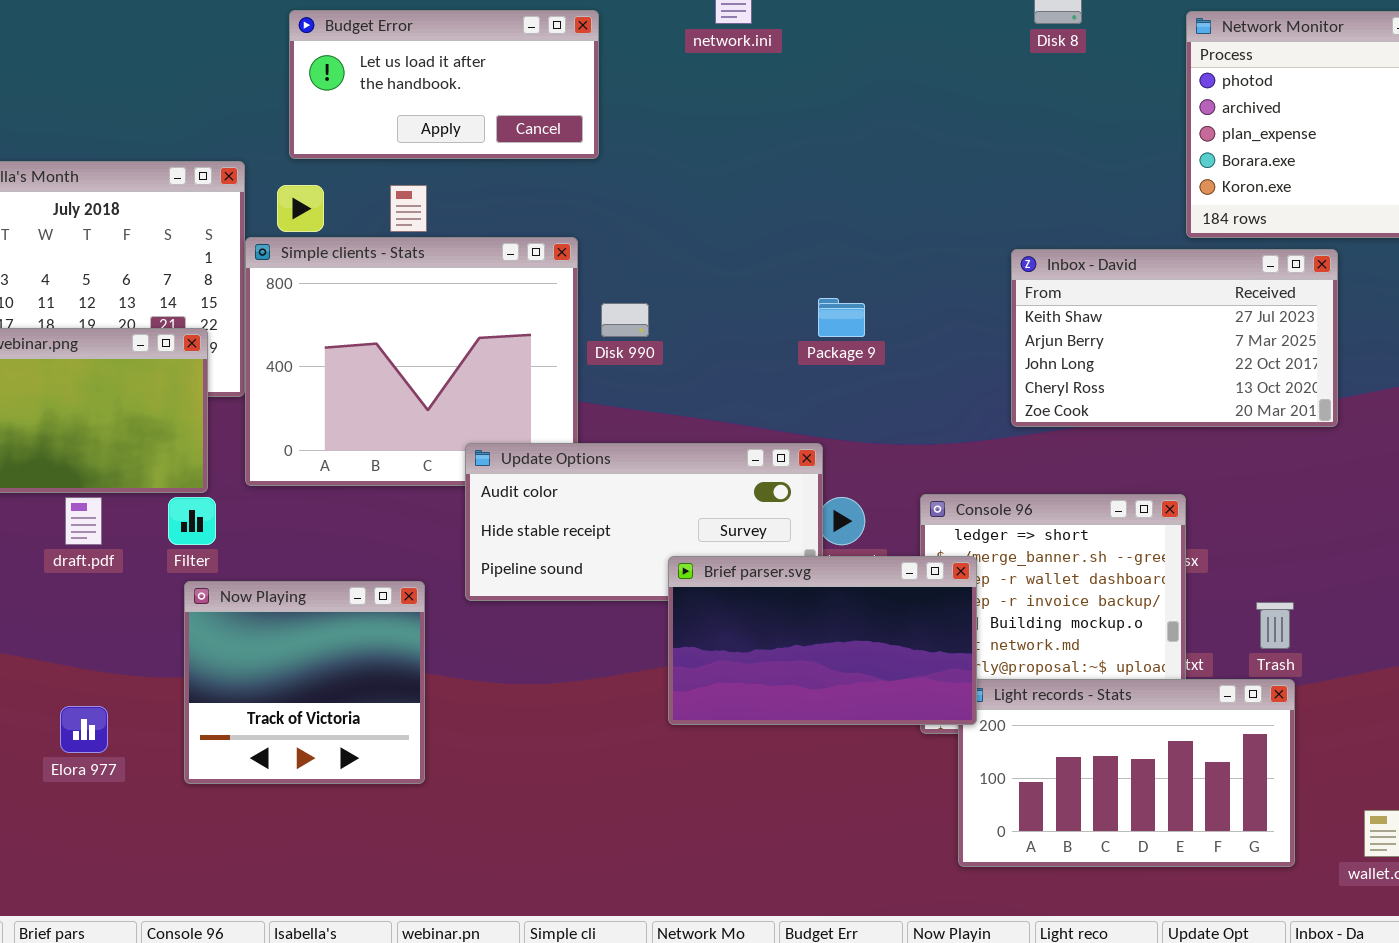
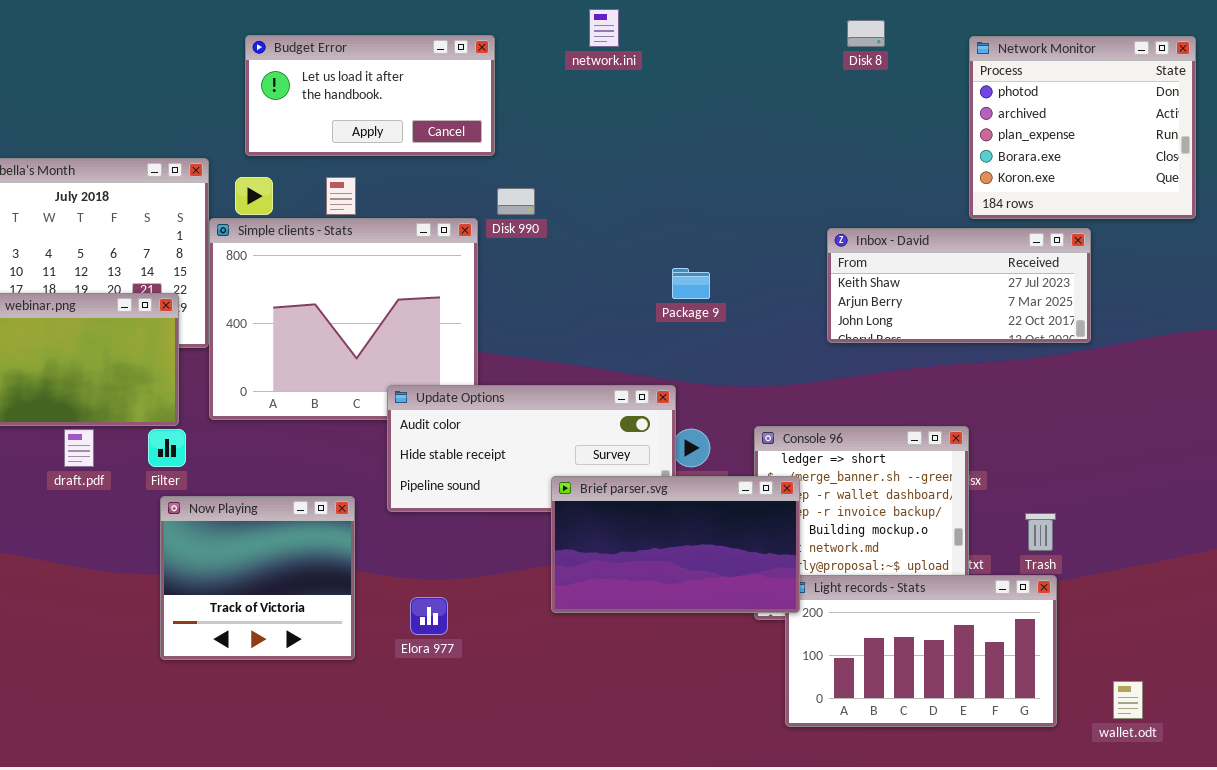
Inbox - David: [1011,249,1338,427] -> [827,228,1091,343], resized
Disk 990: [601,303,649,337] -> [497,188,535,215], moved
Elora 977: [60,706,108,753] -> [410,597,448,635], moved

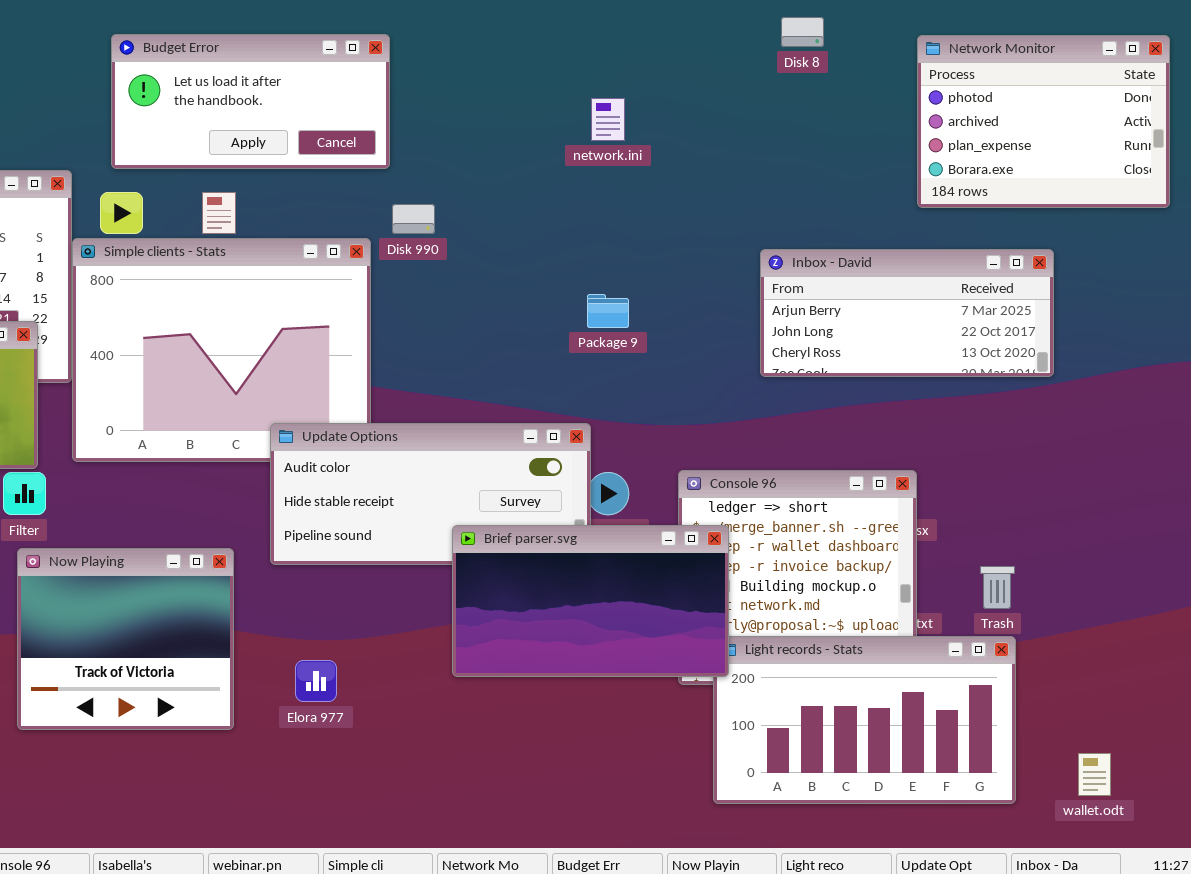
network.ini: [589,9,619,47] -> [591,98,625,141], moved
Network Monitor: [969,36,1196,219] -> [917,35,1170,208], resized
Inbox - David: [827,228,1091,343] -> [760,249,1054,377], scrolled down 1 row

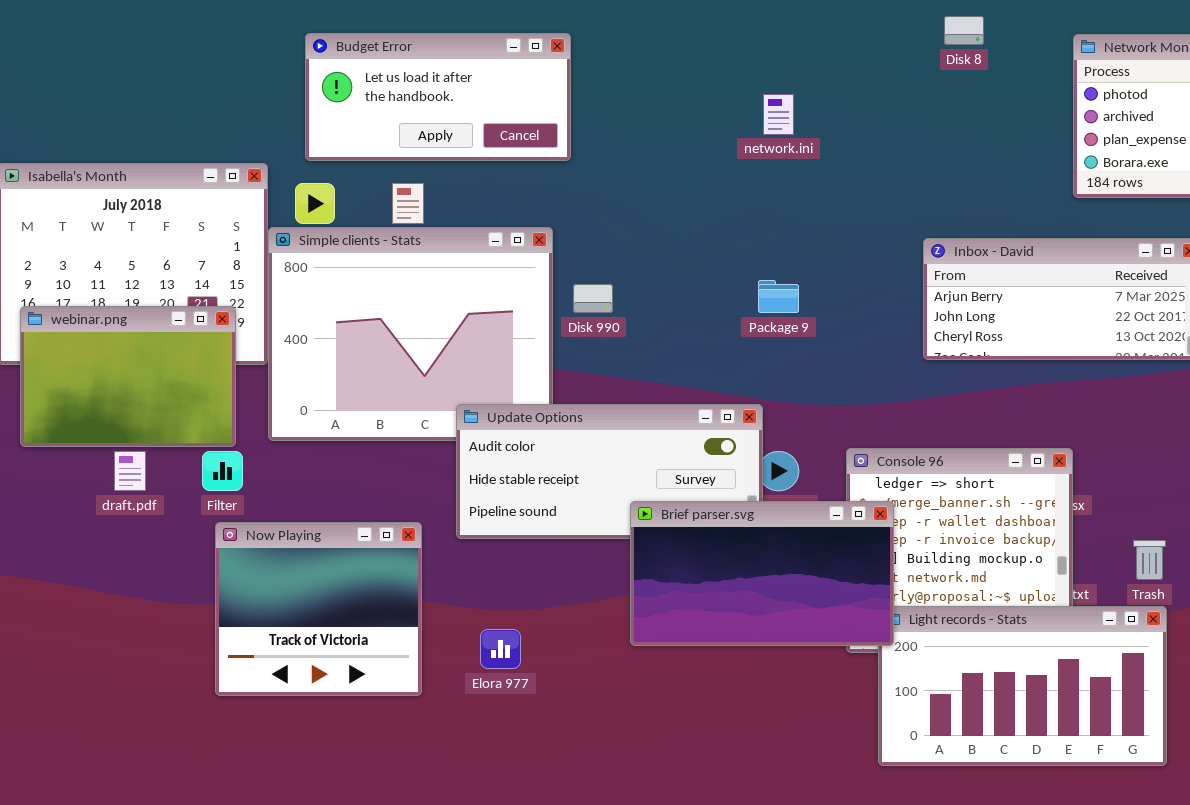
Disk 990: [392,204,435,234] -> [573,284,613,313], moved

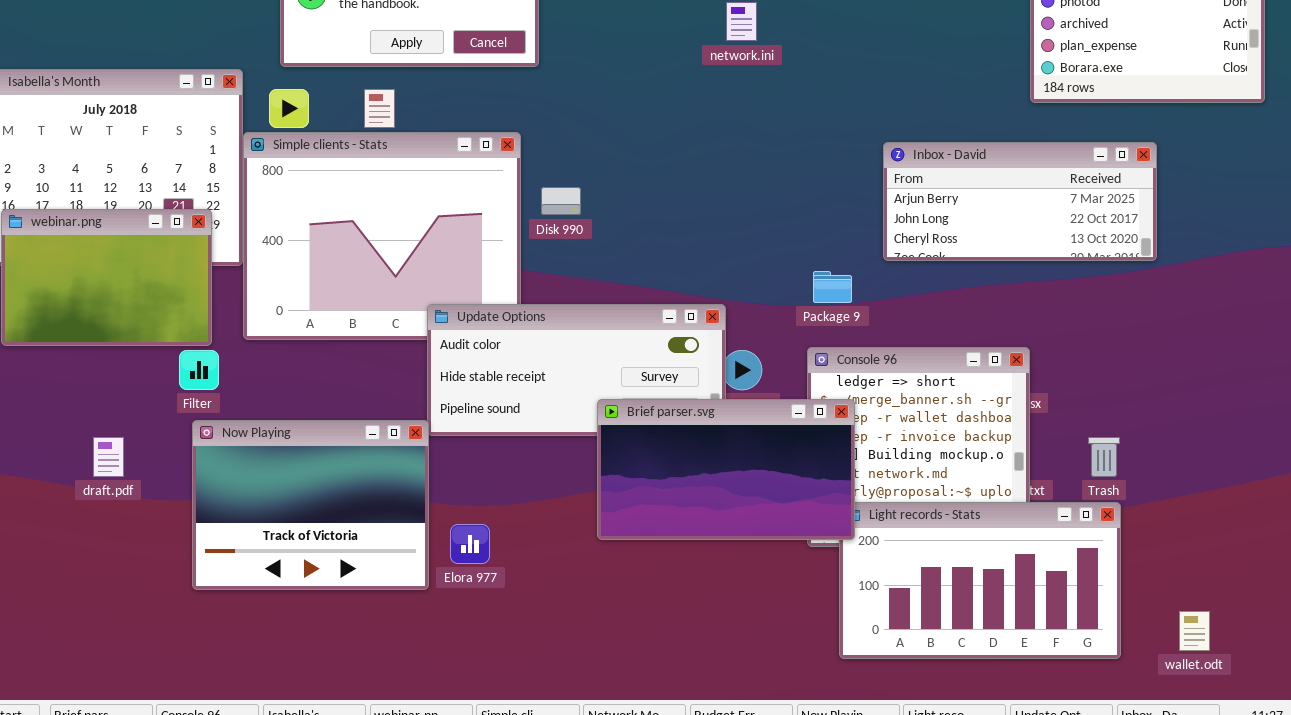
Package 9: [758,280,799,313] -> [813,271,852,303], moved
draft.pdf: [114,451,146,491] -> [93,437,124,477], moved
Now Playing: [215,522,422,696] -> [192,420,429,590], resized

